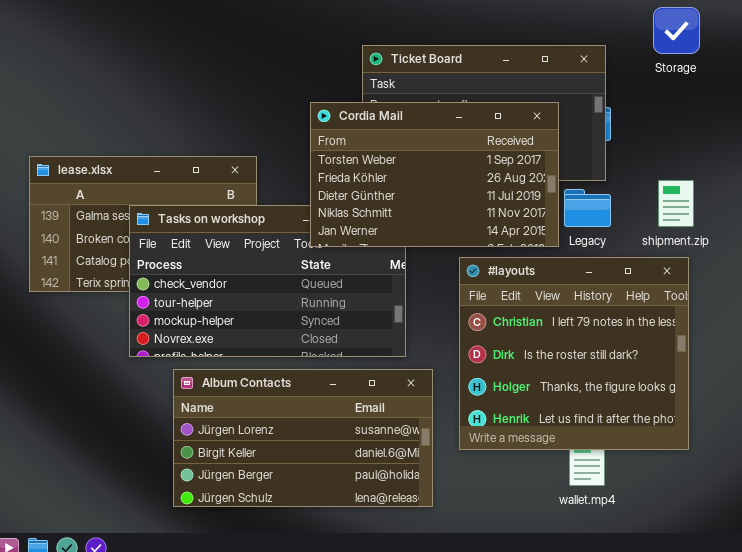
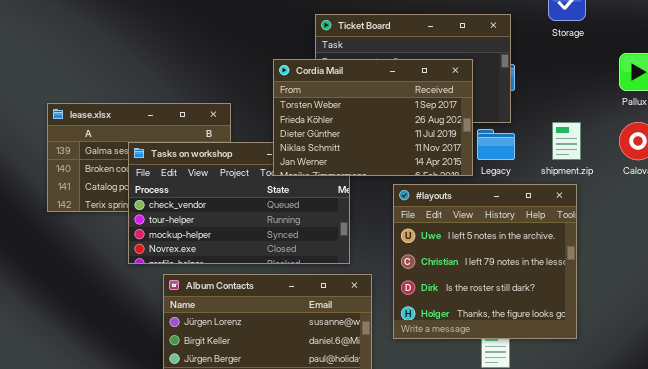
#layouts: [459,257,689,450] -> [393,184,577,339], scrolled up 1 row

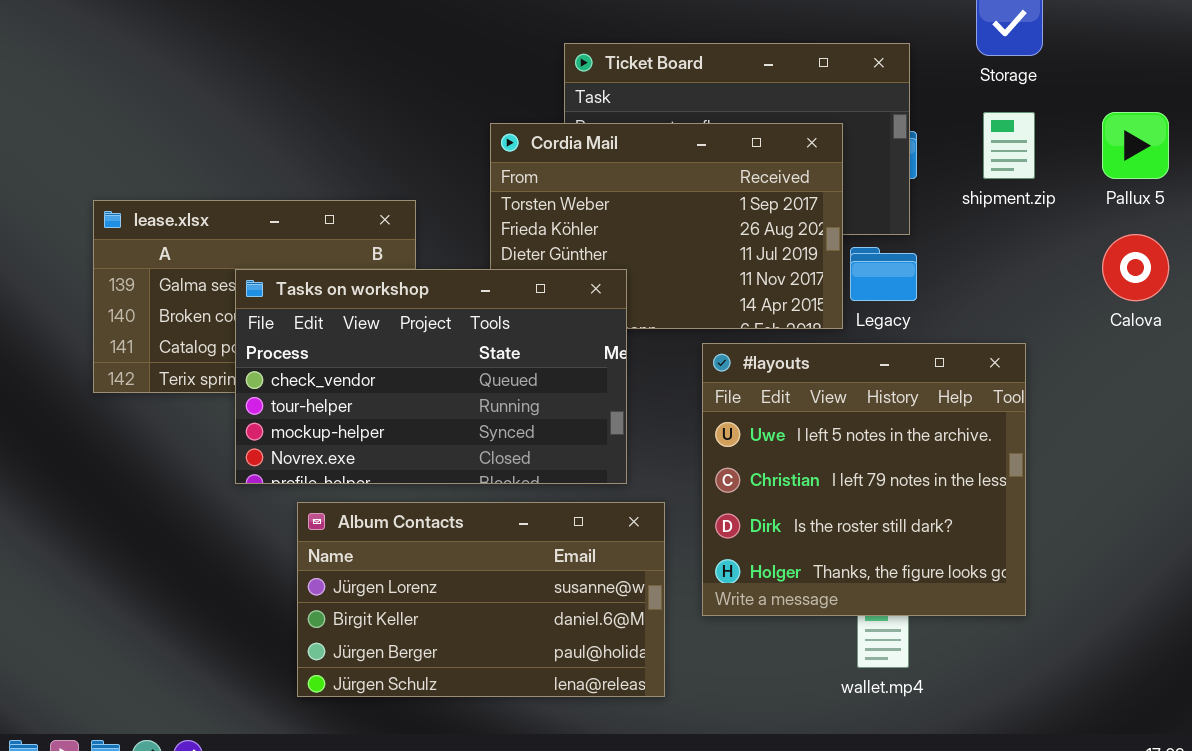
shipment.zip: [552,122,581,160] -> [983,112,1035,179], moved
Tasks on workshop: [128,142,350,264] -> [235,269,627,484], raised

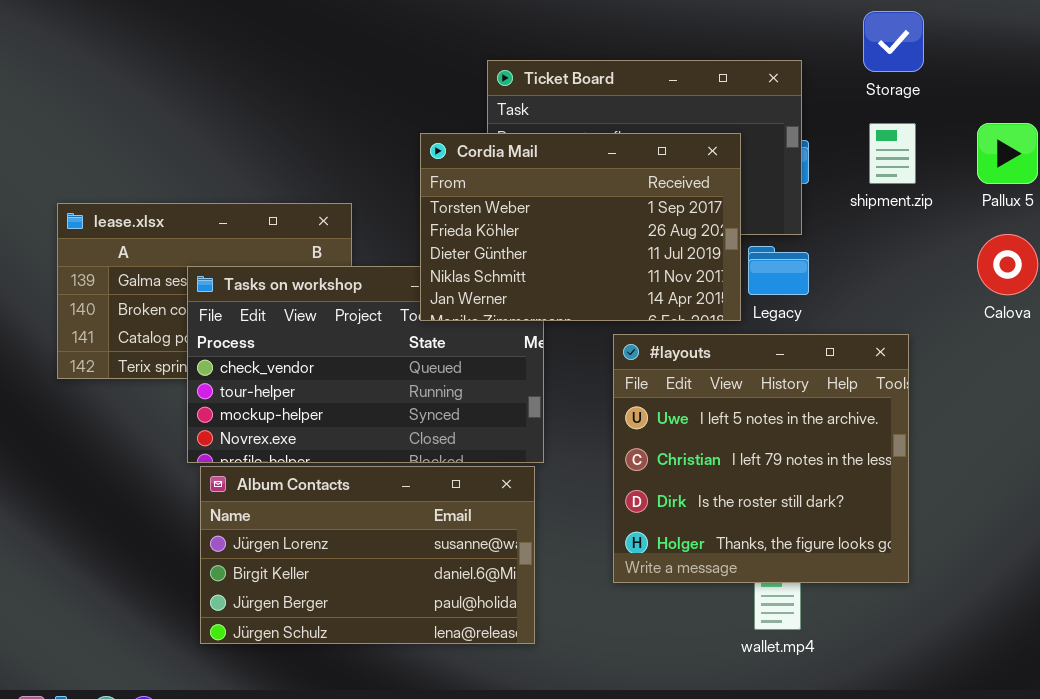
Cordia Mail: [490,123,843,329] -> [420,133,741,321], raised
Album Contacts: [297,502,665,697] -> [200,466,535,644], moved

